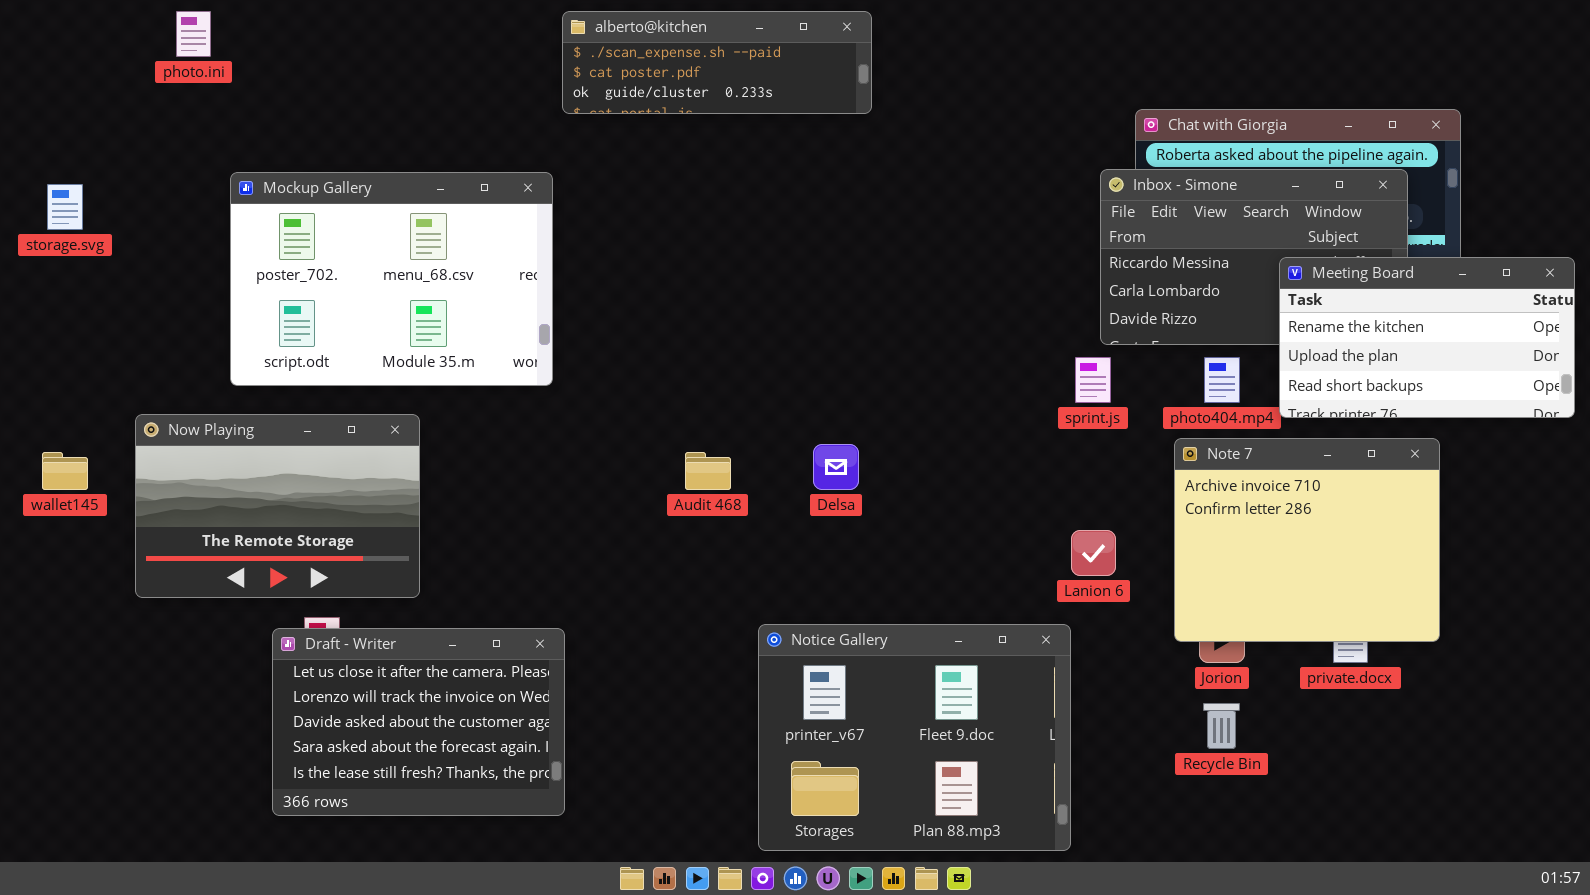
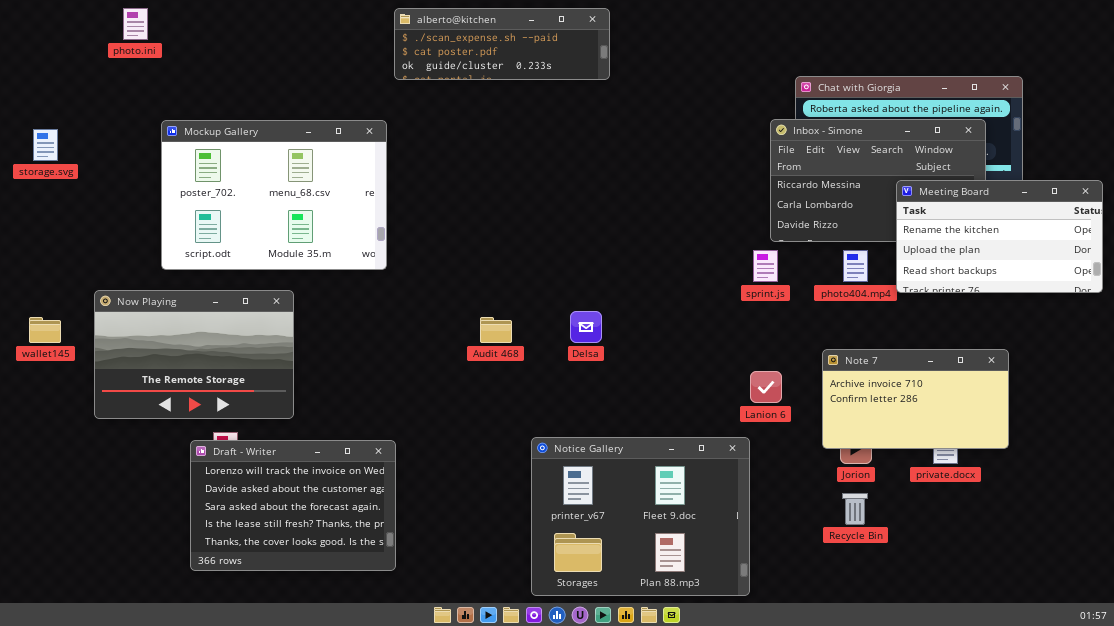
Note 7: [1174,438,1440,642] -> [822,349,1009,449], resized
Draft - Writer: [272,628,565,816] -> [190,440,396,571], scrolled down 1 row

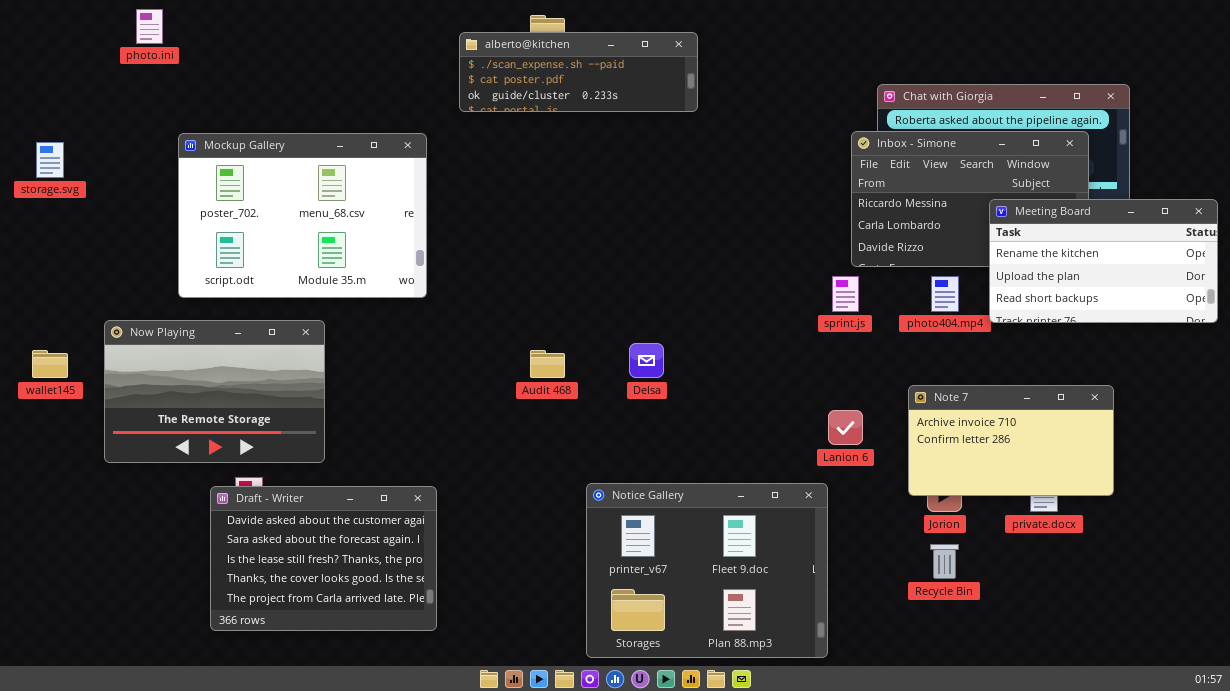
alberto@kitchen: [394,8,610,80] -> [459,32,698,112], moved
Draft - Writer: [190,440,396,571] -> [210,486,437,631], scrolled down 1 row

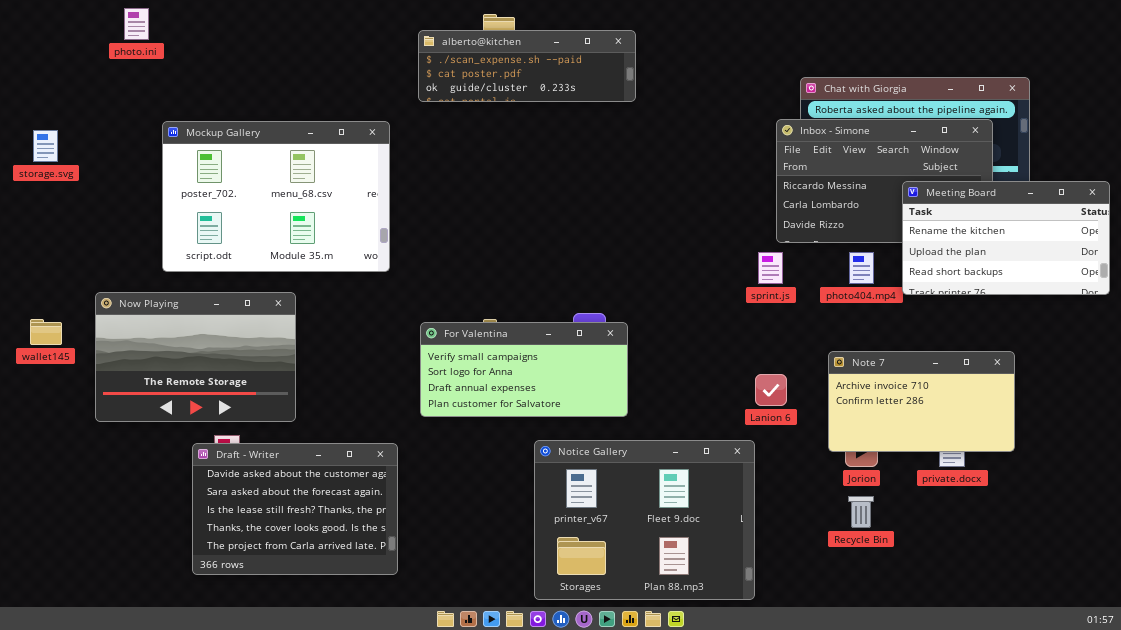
For Valentina: none -> [420,322,628,417], opened

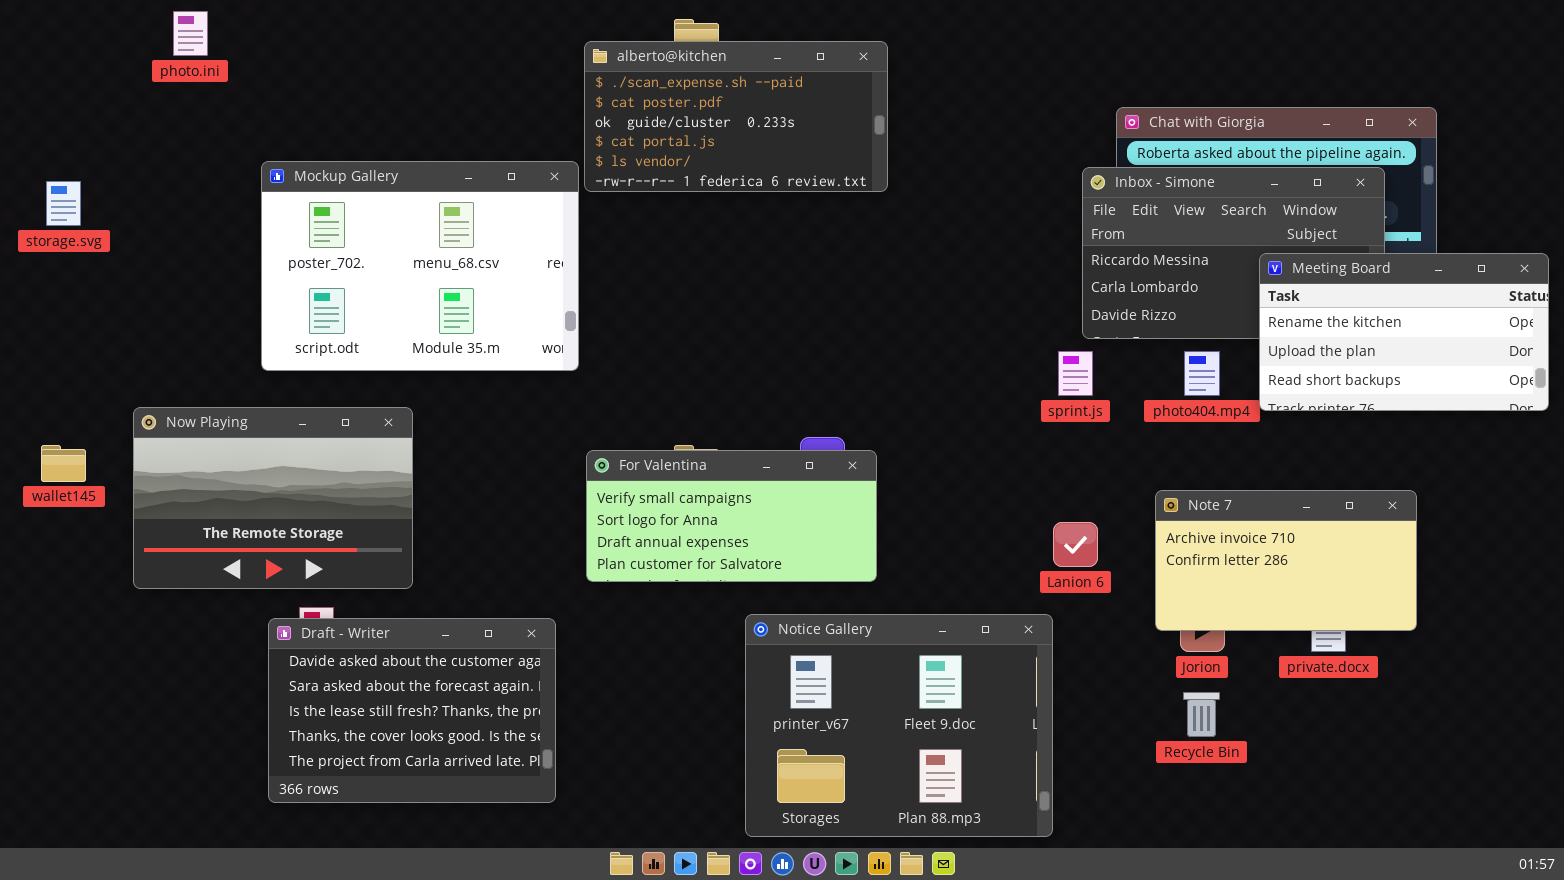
alberto@kitchen: [418,30,636,102] -> [584,41,888,192], resized
Mockup Gallery: [162,121,390,272] -> [261,161,579,371], moved

